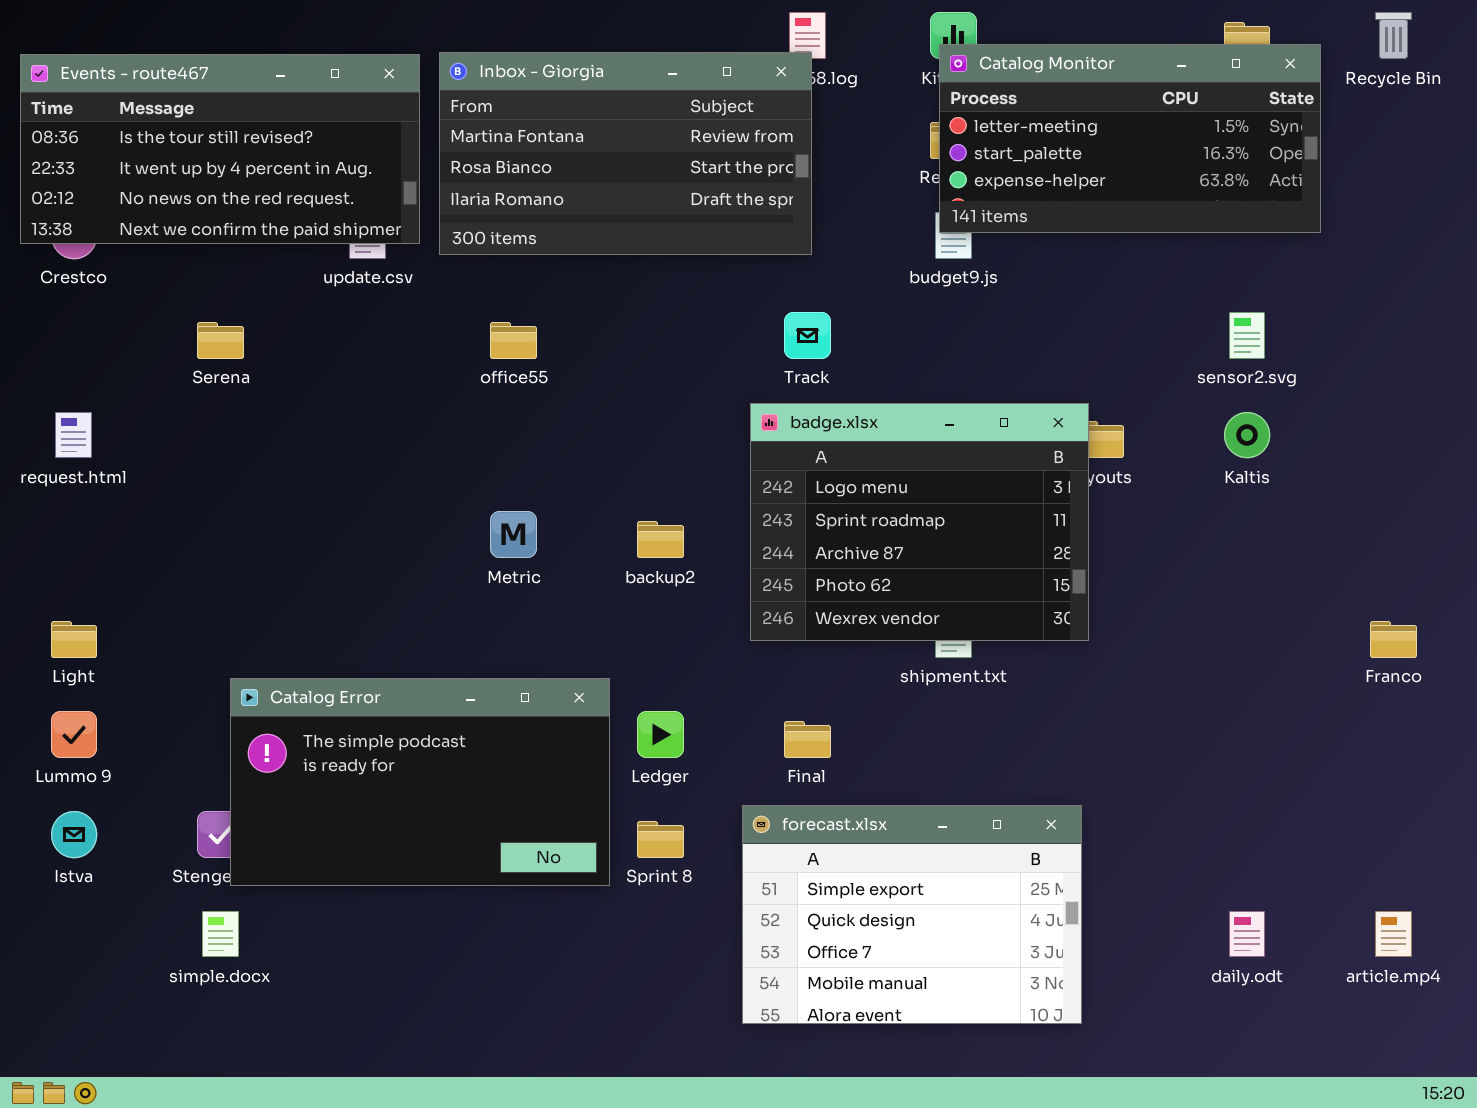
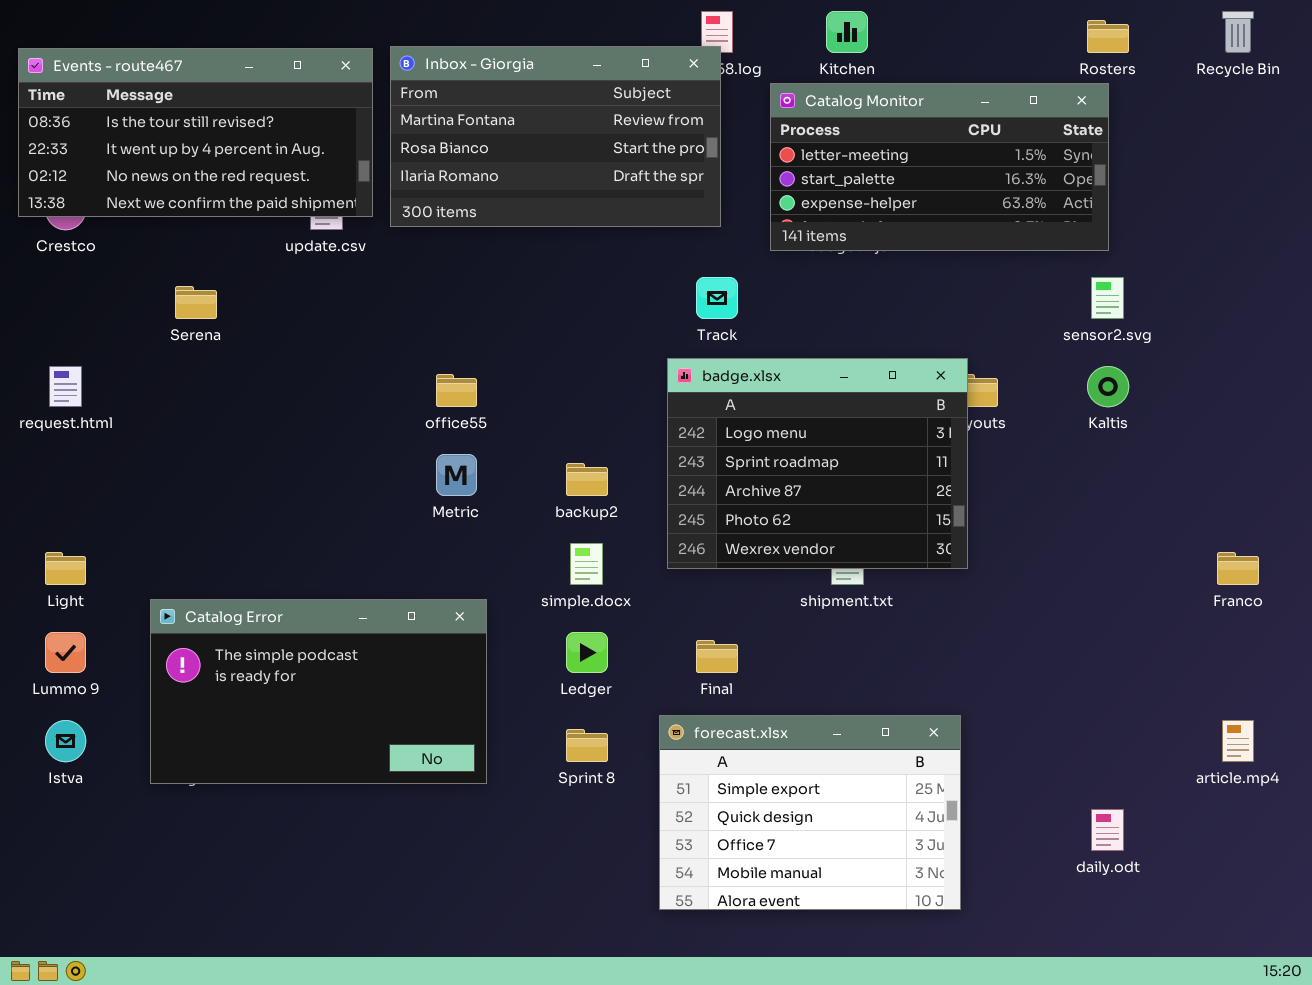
Catalog Monitor: [939,44,1321,233] -> [770,83,1109,251], moved
office55: [490,322,537,359] -> [436,374,477,407], moved
Catalog Error: [230,678,610,886] -> [150,599,487,784], moved
simple.docx: [202,911,239,957] -> [570,543,603,585], moved
article.mp4: [1375,911,1412,957] -> [1222,720,1254,762], moved

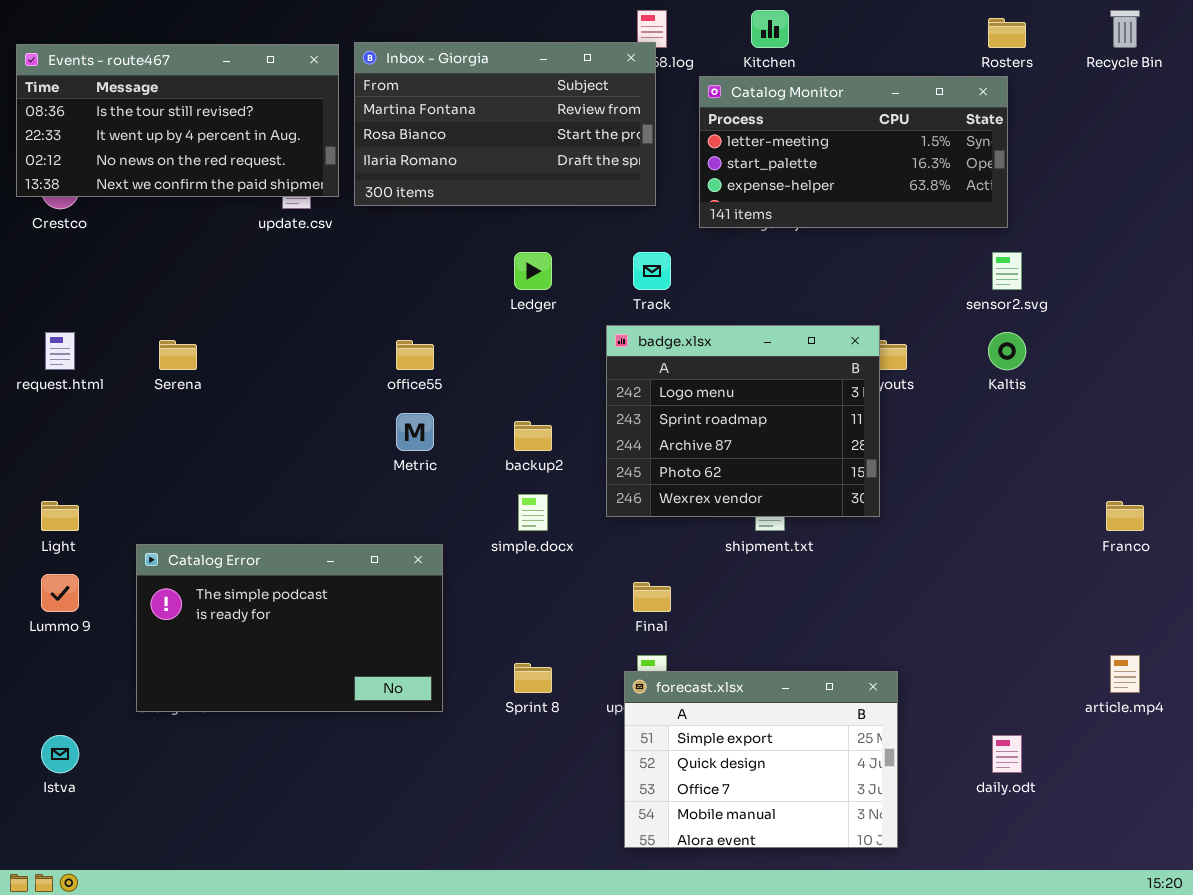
Serena: [175,286,217,319] -> [159,340,197,370], moved
Ledger: [566,632,608,673] -> [514,252,552,290], moved
forecast.xlsx: [659,715,961,910] -> [624,671,898,848], moved
Istva: [45,720,86,762] -> [41,735,79,773], moved

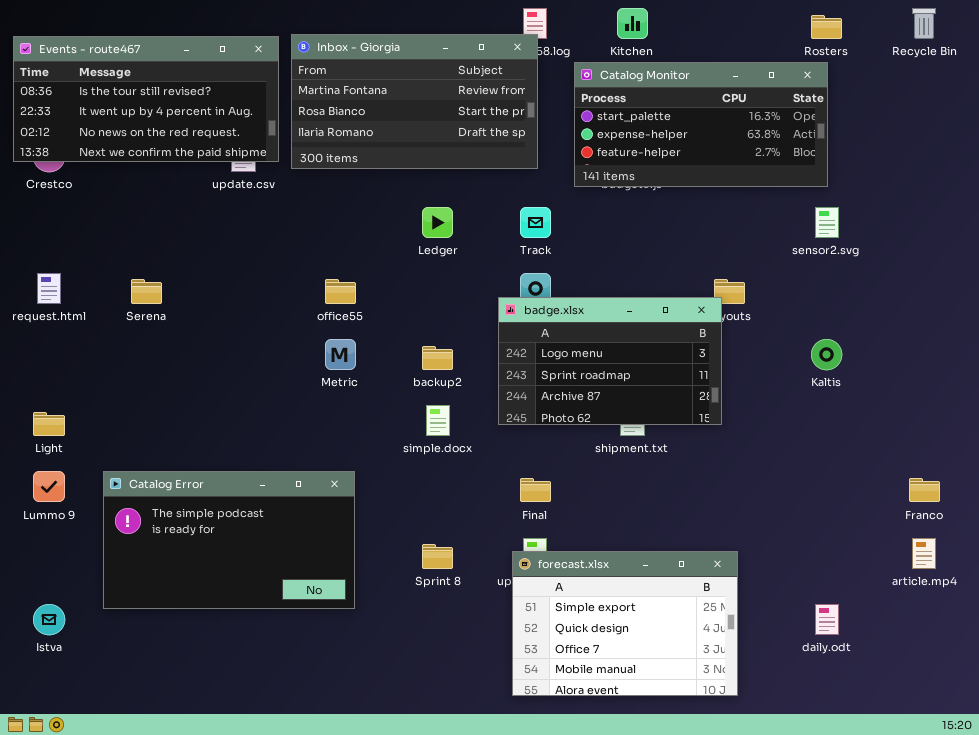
Catalog Monitor: [699,76,1008,228] -> [574,62,828,187], scrolled down 1 row
badge.xlsx: [606,325,880,517] -> [498,297,722,425], resized
Kaltis: [988,332,1026,370] -> [811,339,842,370], moved
Franco: [1106,501,1144,531] -> [909,478,940,502], moved
Catalog Error: [136,544,443,712] -> [103,471,355,609], moved

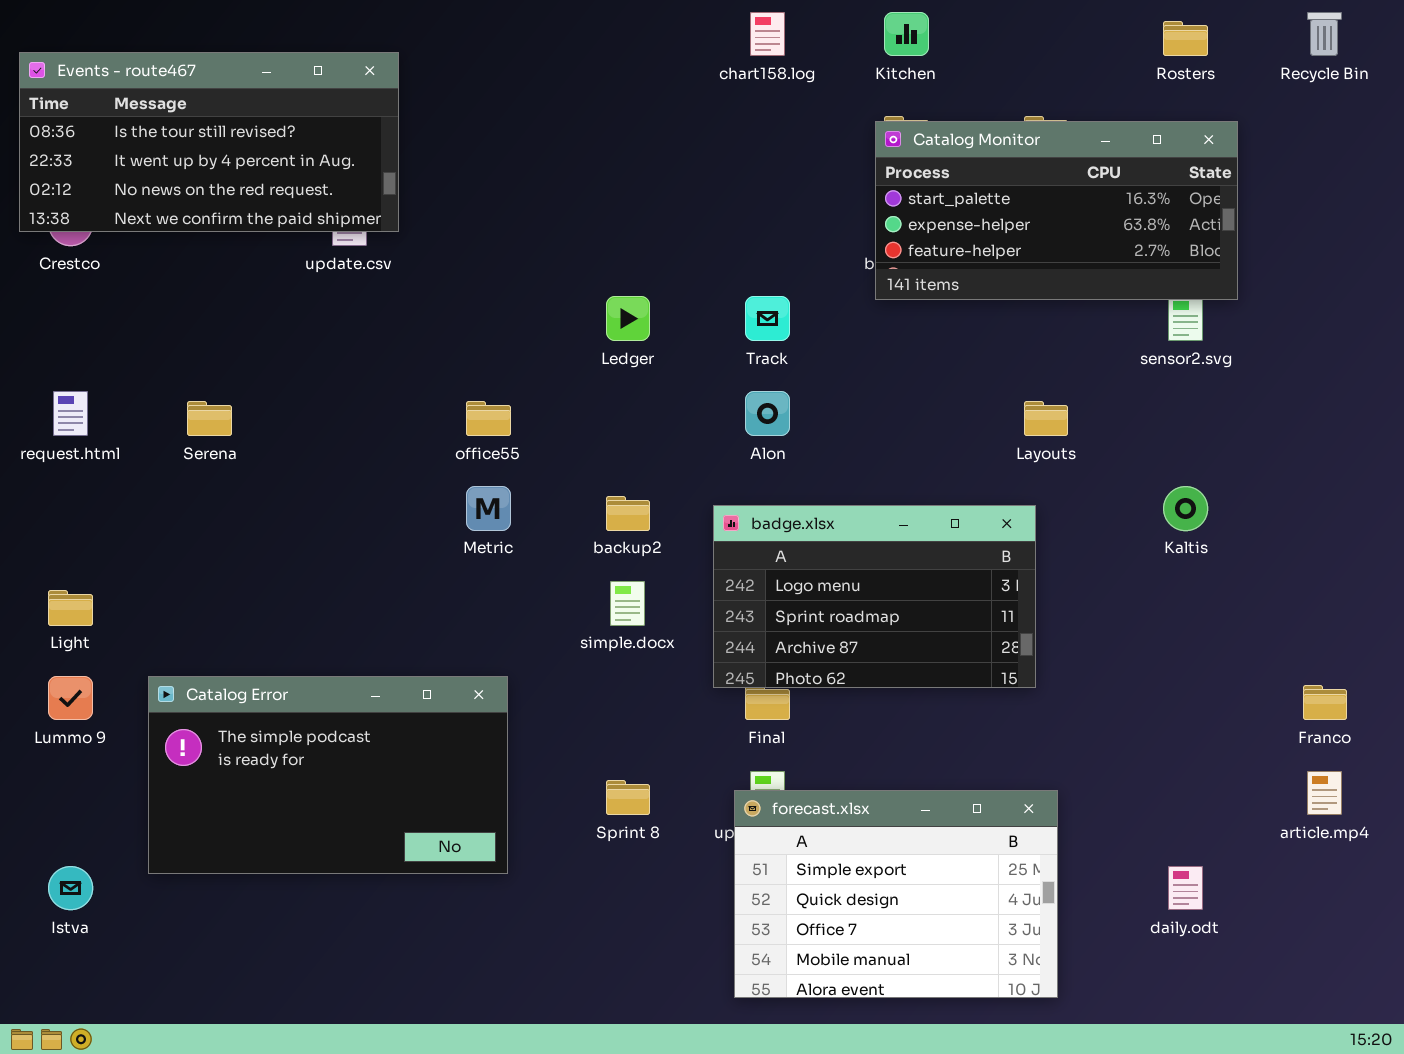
Inbox - Giorgia: [291,34,538,169] -> none, closed
Catalog Monitor: [574,62,828,187] -> [875,121,1238,300], moved
badge.xlsx: [498,297,722,425] -> [713,505,1036,688], moved

